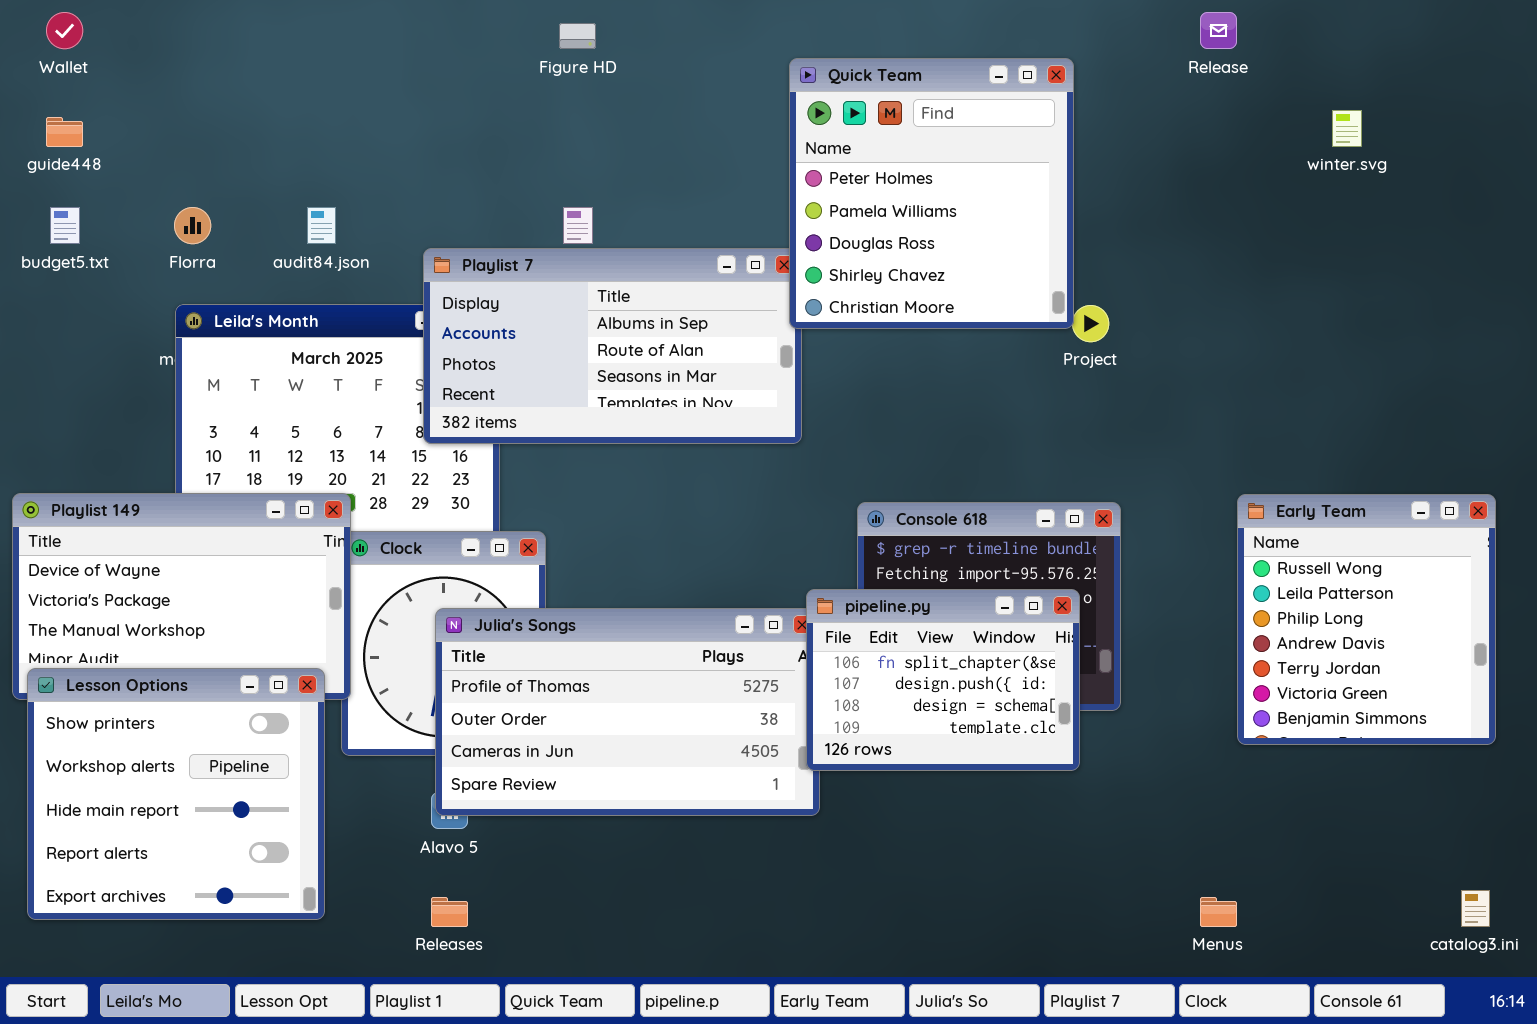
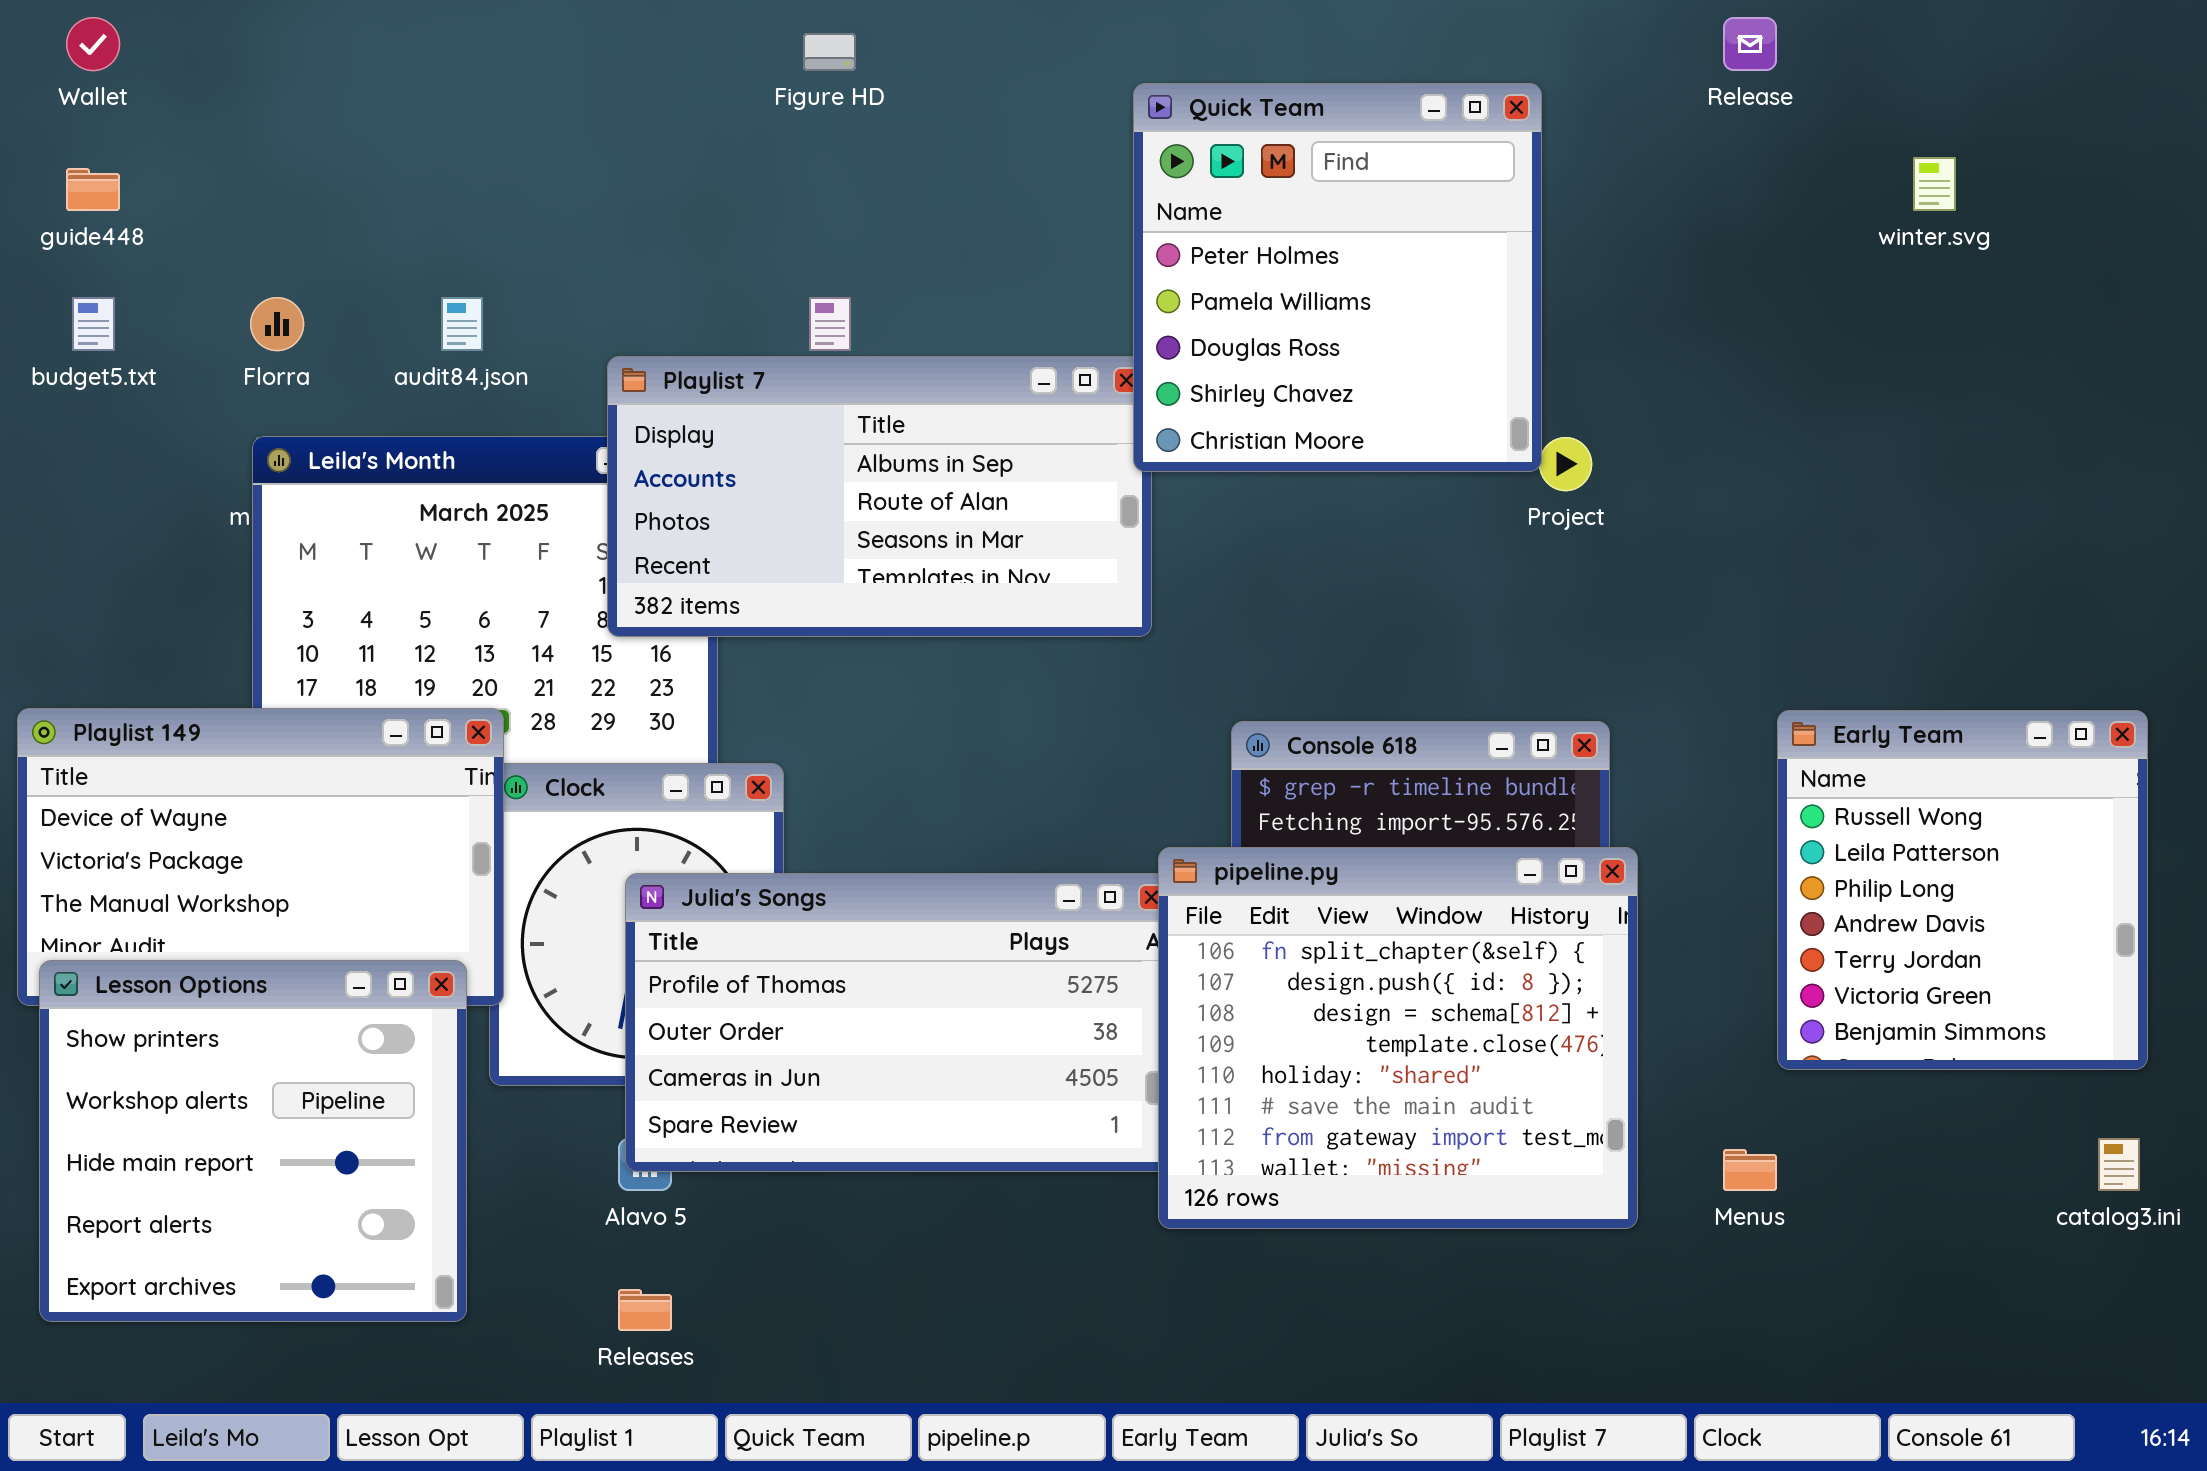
pipeline.py: [806,589,1080,771] -> [1158,847,1638,1229], resized
catalog3.ini: [1461,890,1490,927] -> [2098,1138,2140,1191], moved
Menus: [1200,897,1237,927] -> [1723,1149,1777,1191], moved

